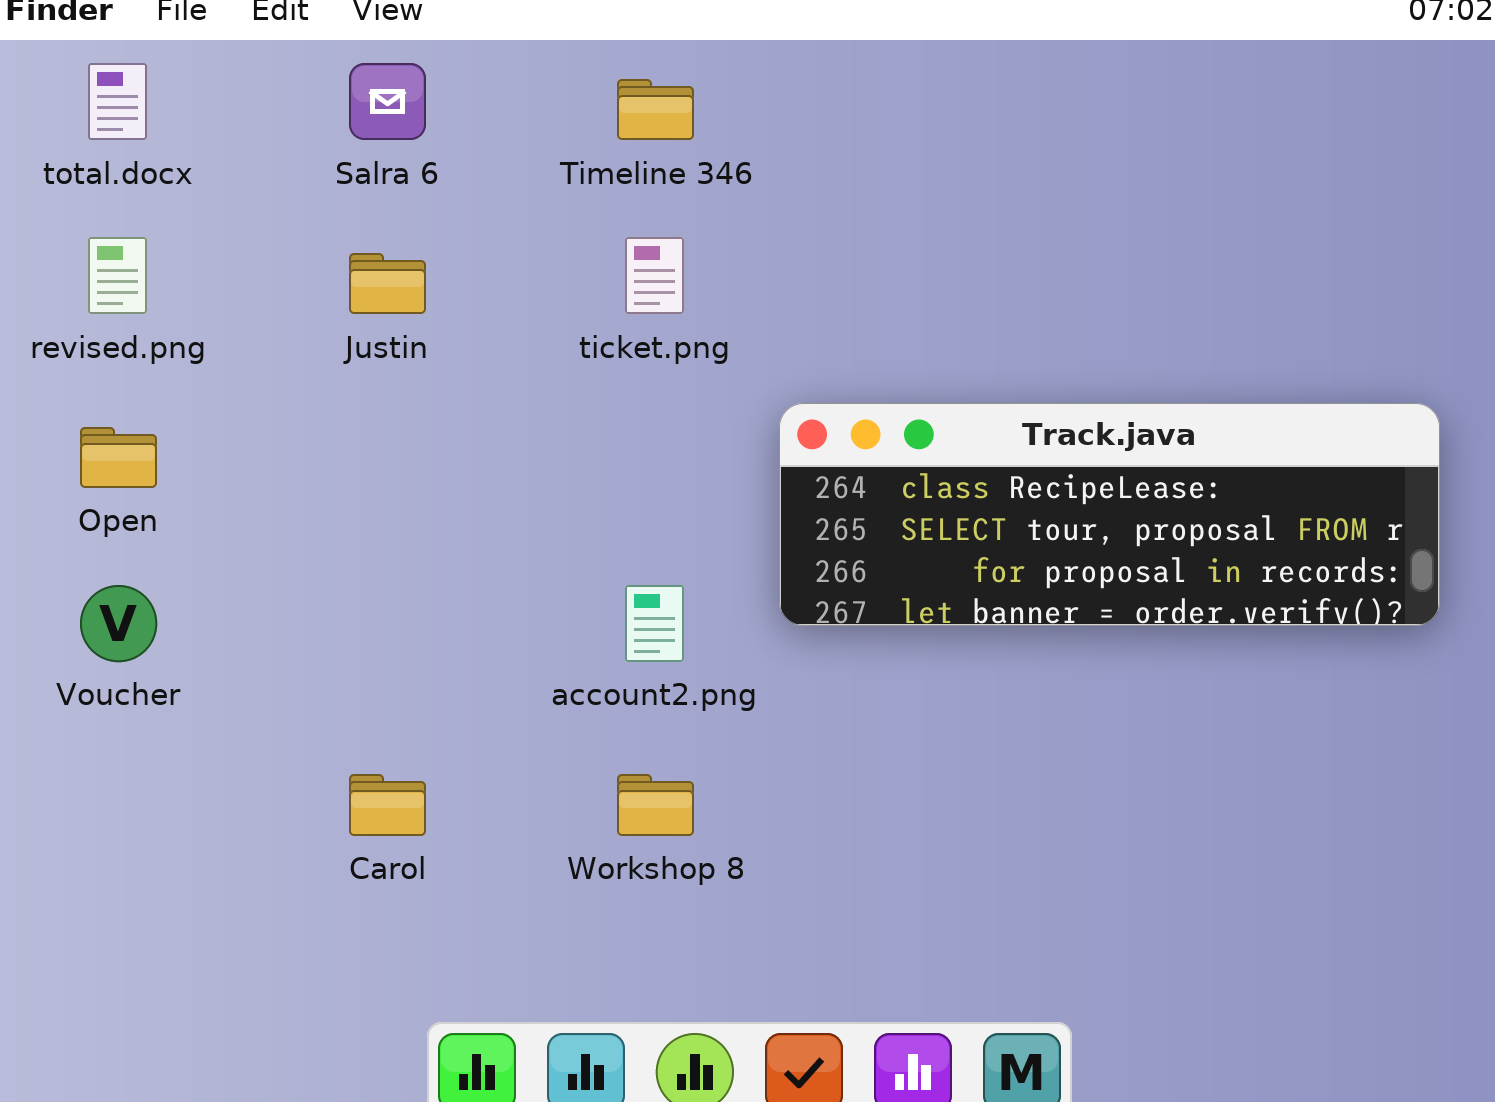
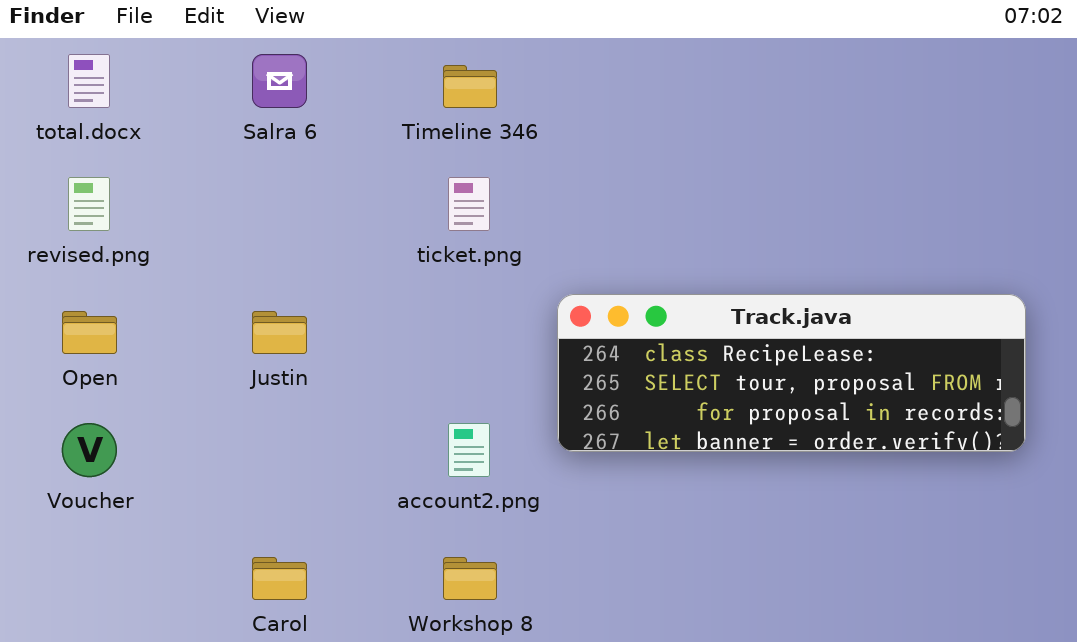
Justin: [349,253,426,314] -> [252,311,307,354], moved

